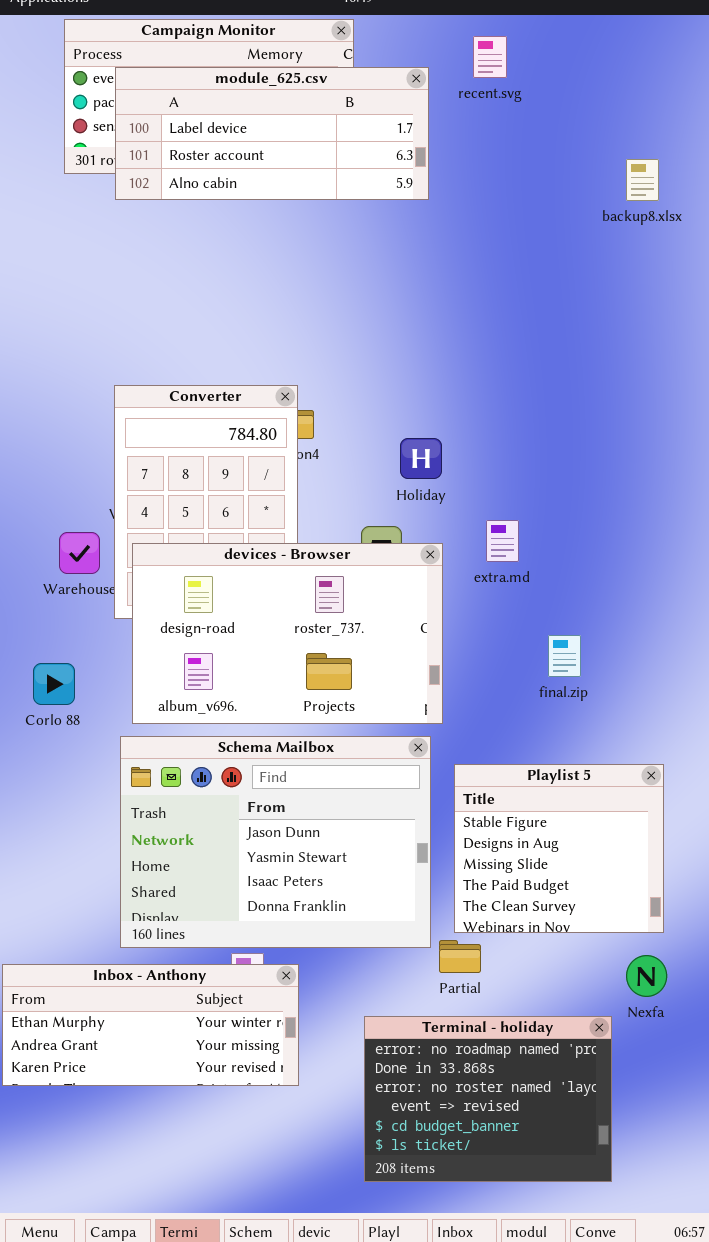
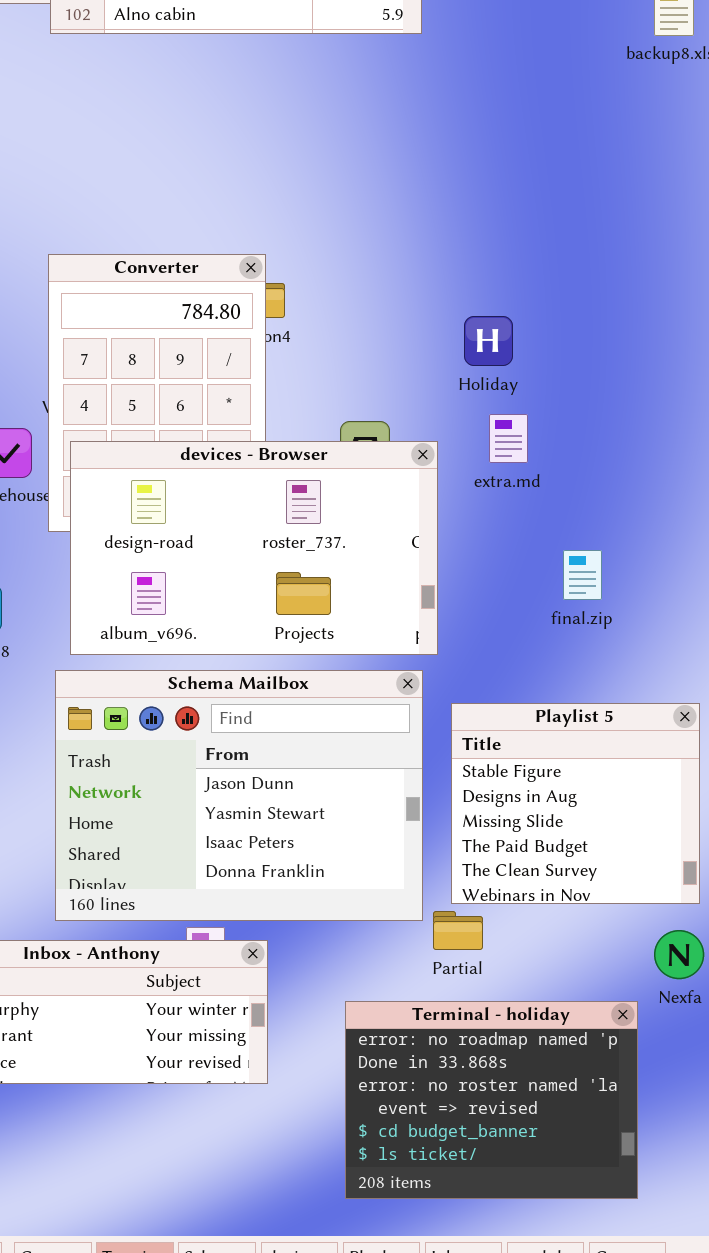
Holiday: [400,438,442,479] -> [464,316,513,366], moved

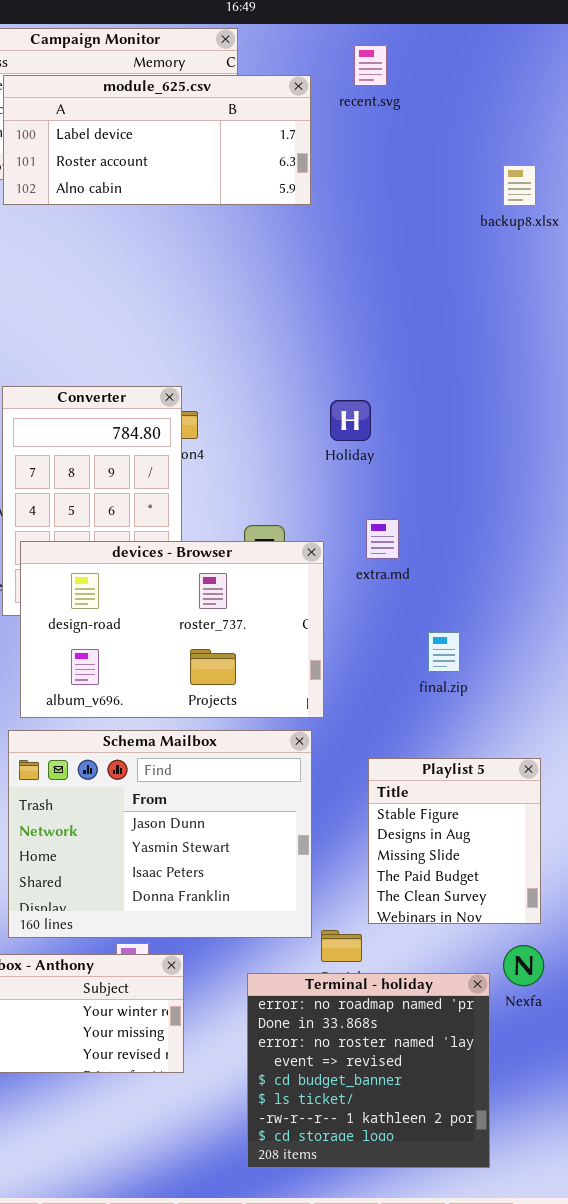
Holiday: [464,316,513,366] -> [330,400,371,441], moved
Playlist 5: [451,703,700,904] -> [368,758,541,924], resized
Terminal - holiday: [345,1001,638,1199] -> [247,973,490,1168], resized

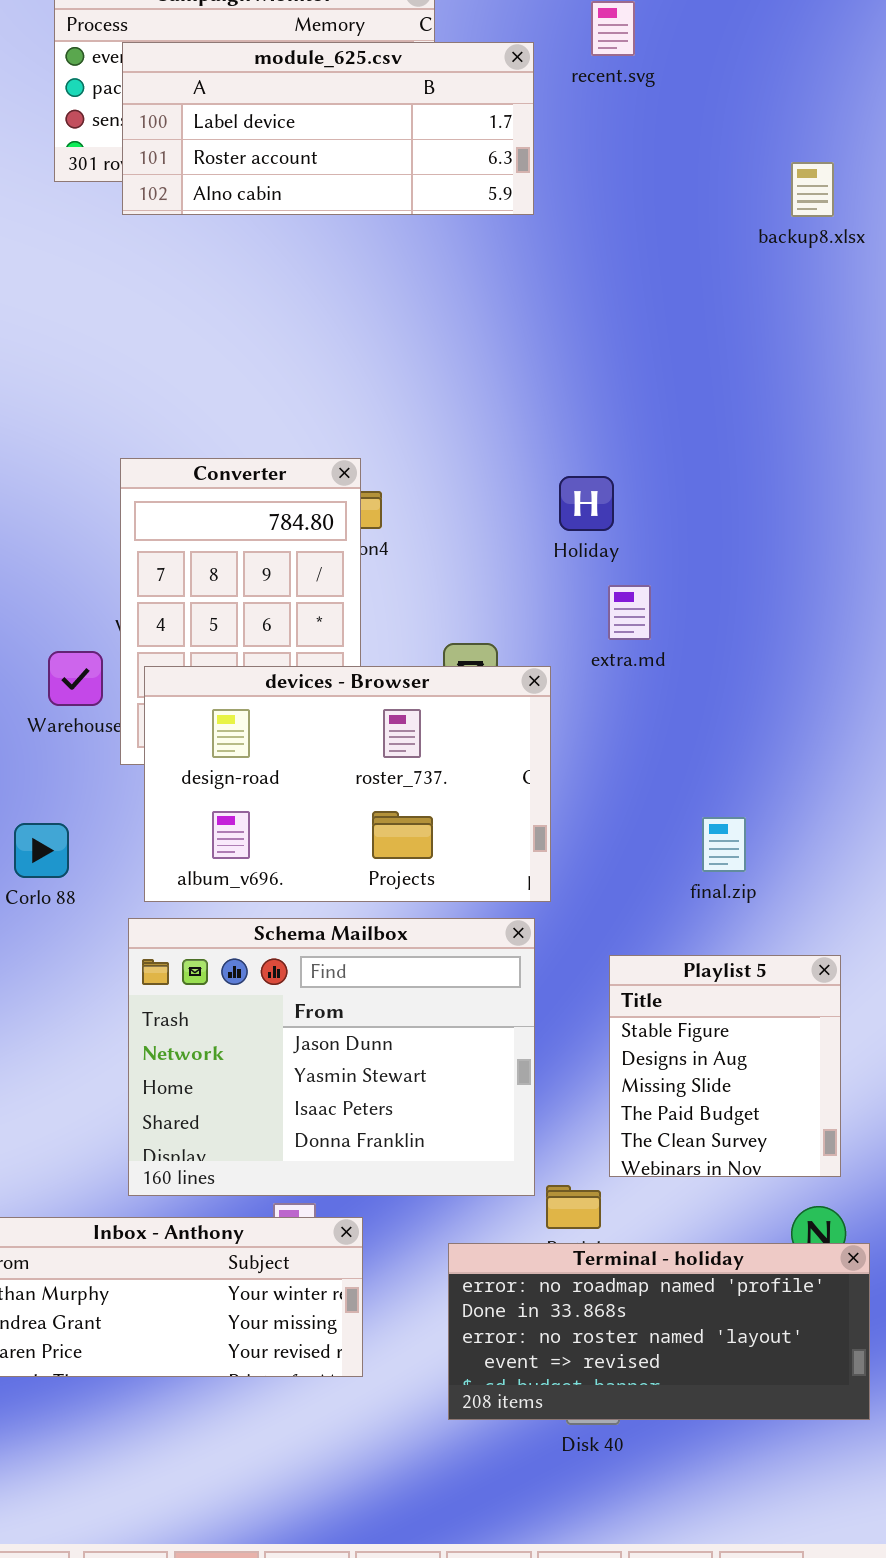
extra.md: [366,519,399,559] -> [608,585,651,640], moved
final.zip: [428,632,460,672] -> [702,817,746,872], moved
Terminal - holiday: [247,973,490,1168] -> [448,1243,870,1420], resized

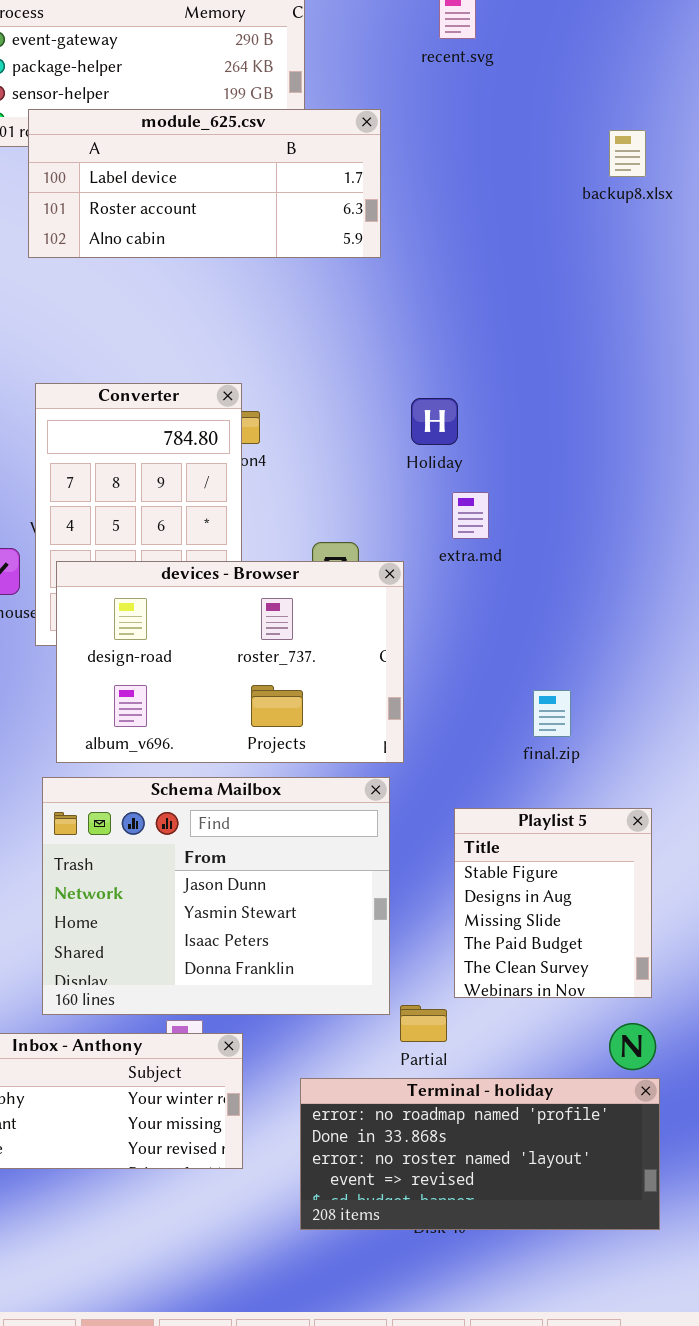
module_625.csv: [122,42,534,215] -> [28,109,381,258], moved
Terminal - holiday: [448,1243,870,1420] -> [300,1078,660,1230], moved

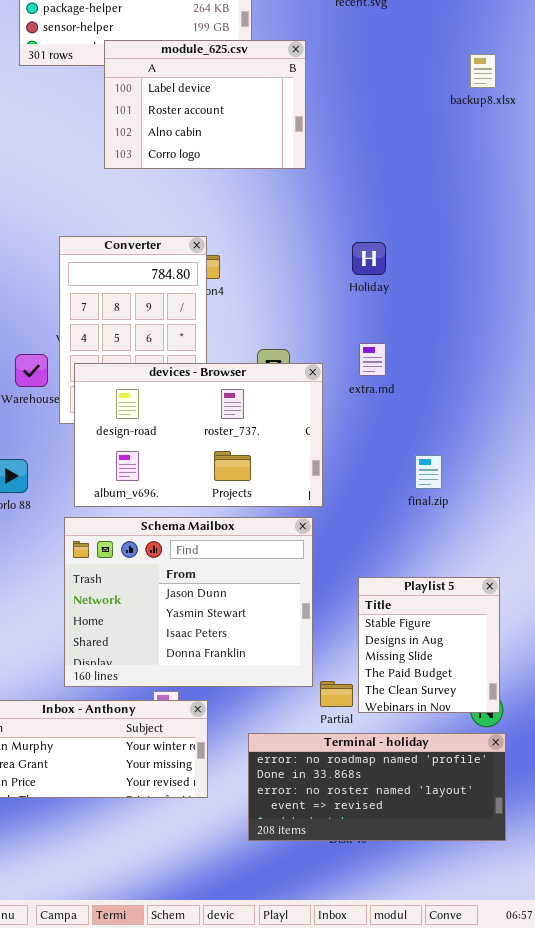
module_625.csv: [28,109,381,258] -> [104,40,306,169], resized
Holiday: [411,398,458,445] -> [352,242,386,275], moved
extra.md: [452,492,489,539] -> [359,343,386,376], moved
Playlist 5: [454,808,652,998] -> [358,577,500,713], moved

